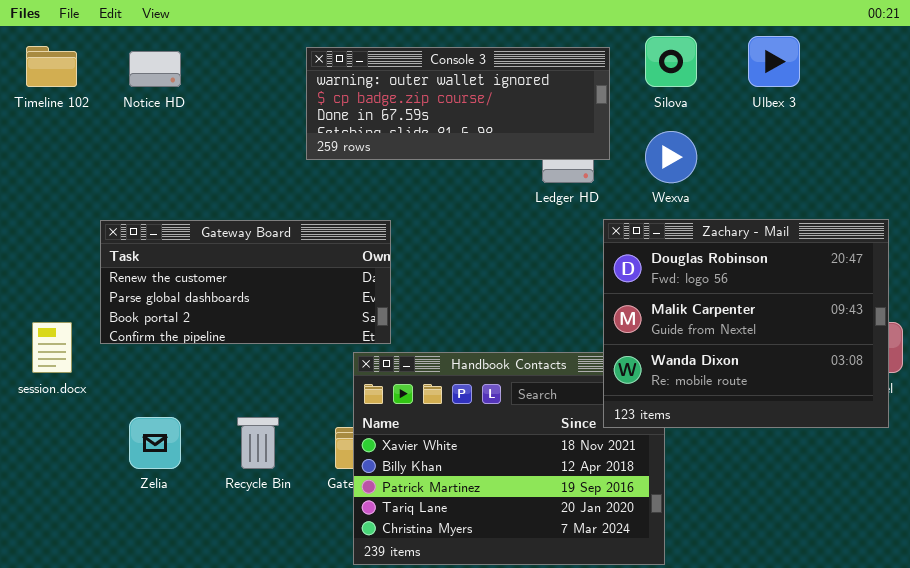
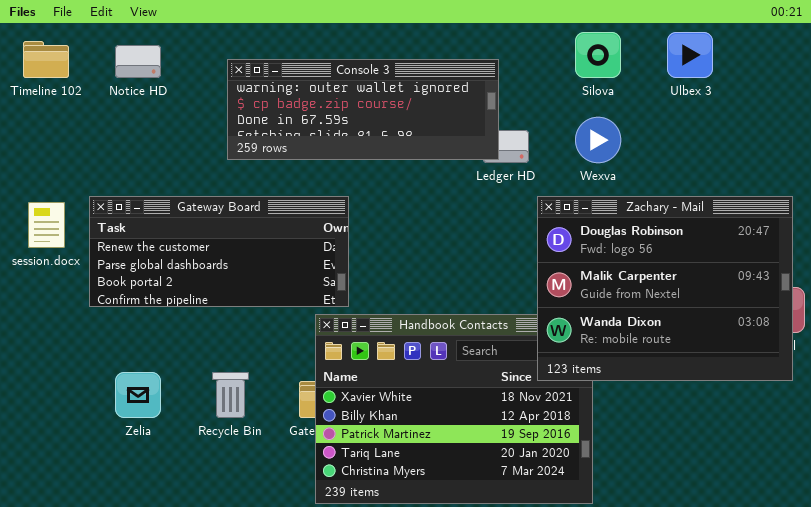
Console 3: [306,47,610,160] -> [227,59,499,160], moved
session.docx: [32,322,72,373] -> [28,202,65,248], moved

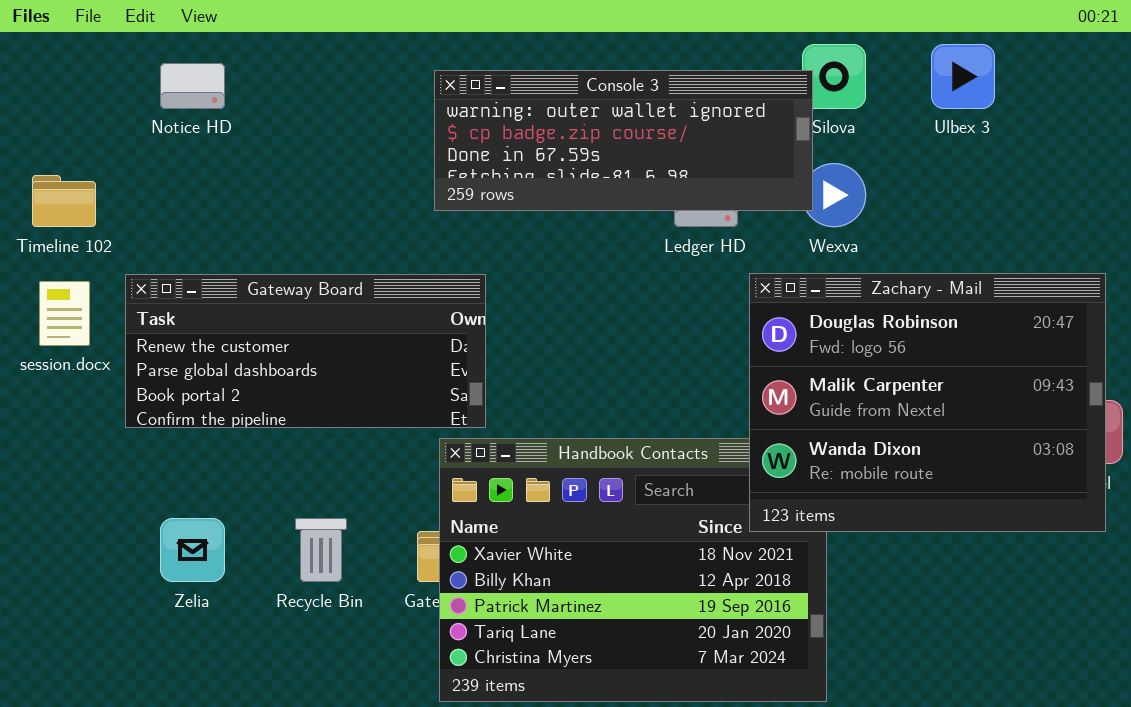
Timeline 102: [23,41,69,78] -> [32,175,96,227], moved
Console 3: [227,59,499,160] -> [434,70,813,211], moved

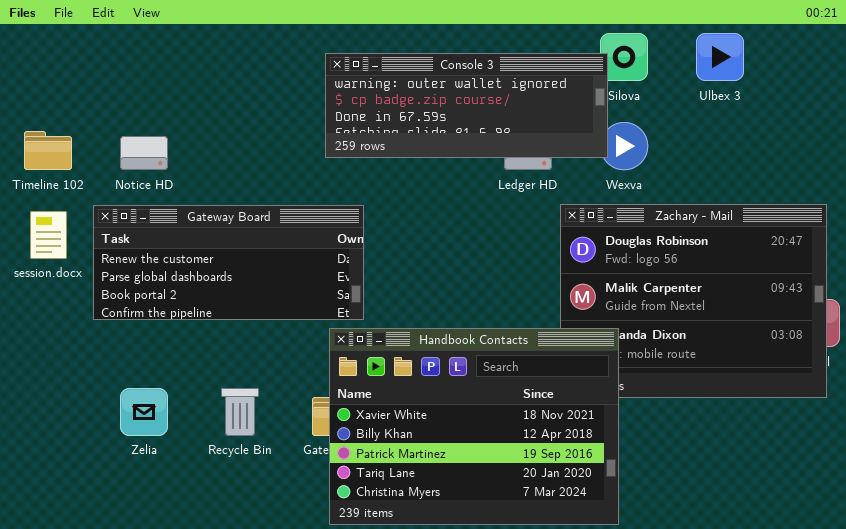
Notice HD: [160,63,225,109] -> [120,136,168,170], moved
Handbook Contacts: [439,438,827,702] -> [329,328,619,525], raised

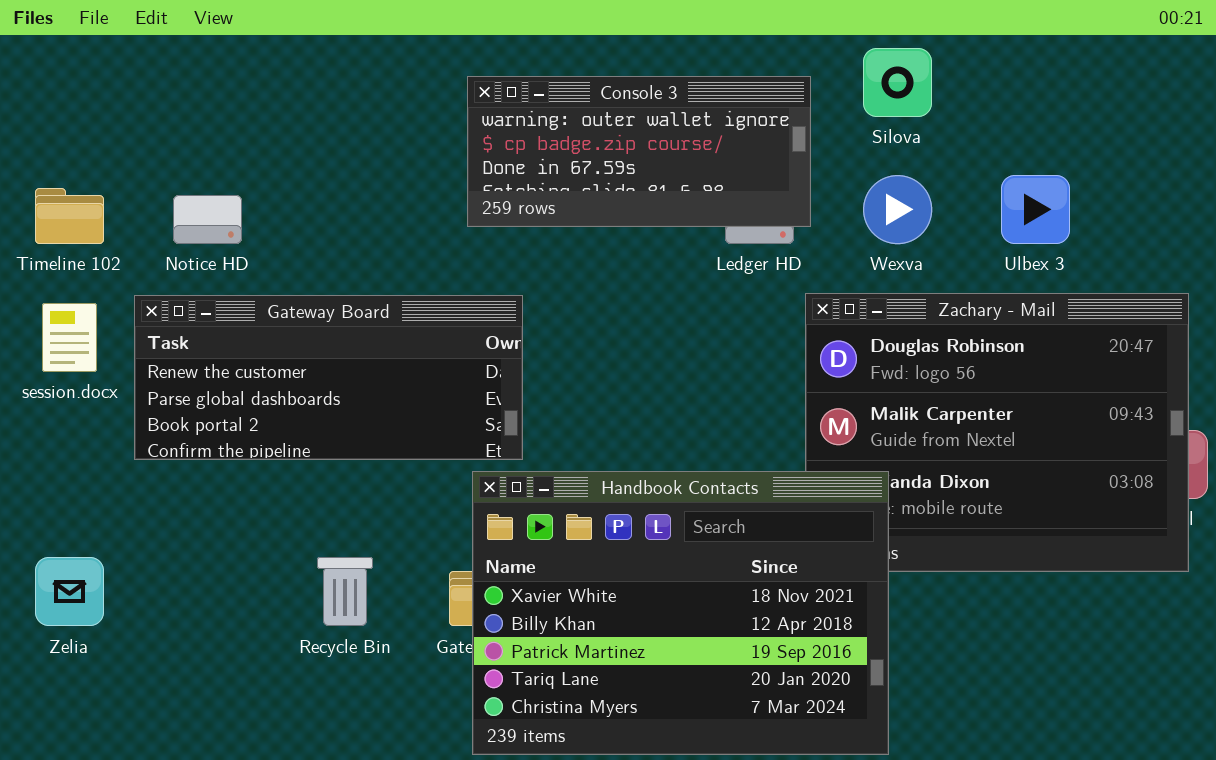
Ulbex 3: [696,33,744,81] -> [1001,175,1070,244], moved
Console 3: [325,53,608,158] -> [467,76,811,227], resized
Zelia: [120,388,168,436] -> [35,557,104,626], moved

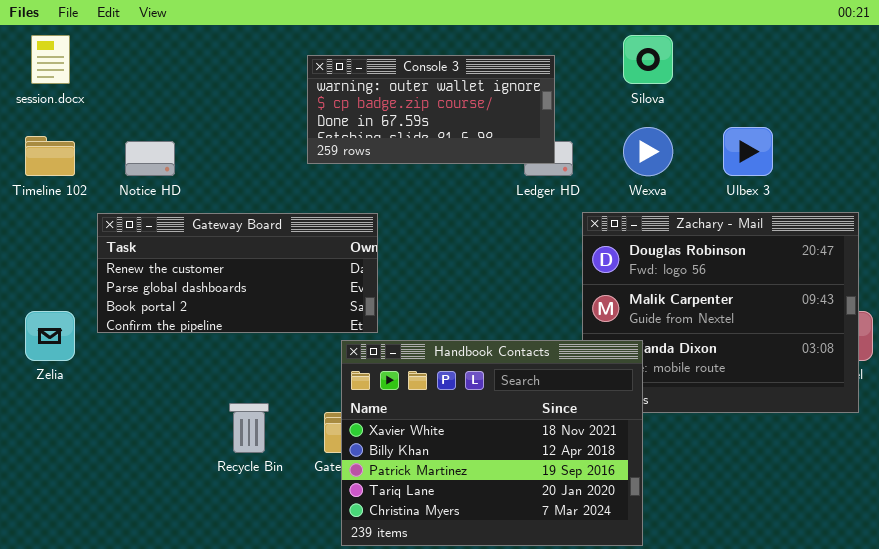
Console 3: [467,76,811,227] -> [307,55,555,164], moved
session.docx: [42,303,97,372] -> [31,35,70,84], moved
Zelia: [35,557,104,626] -> [25,311,75,361], moved

